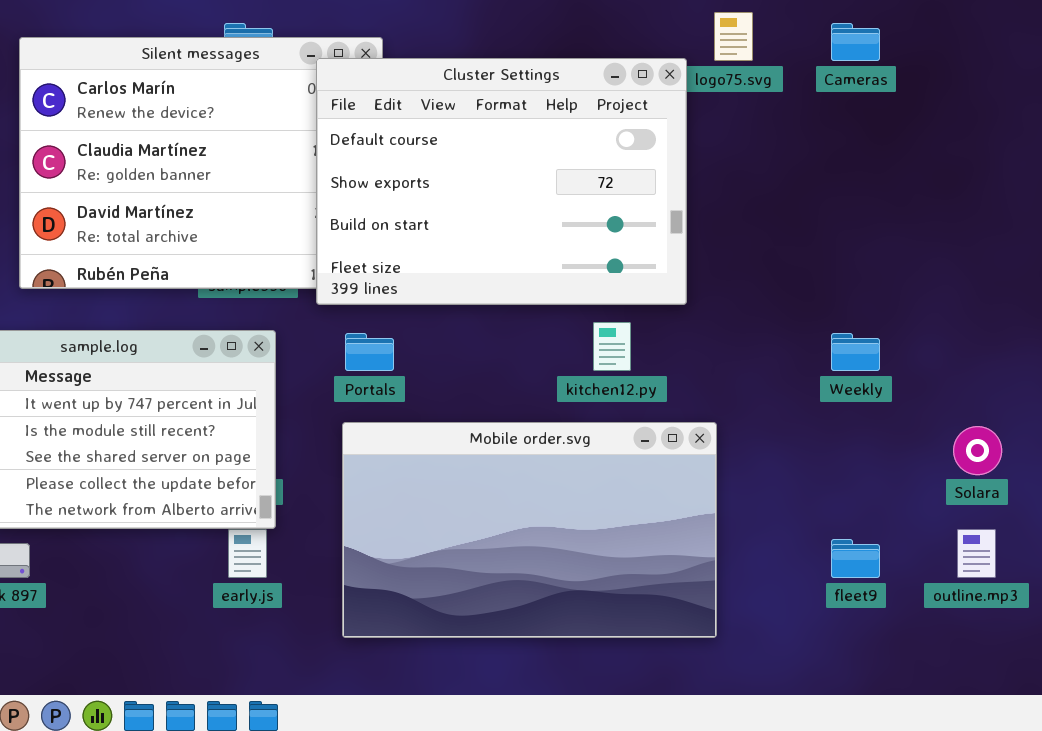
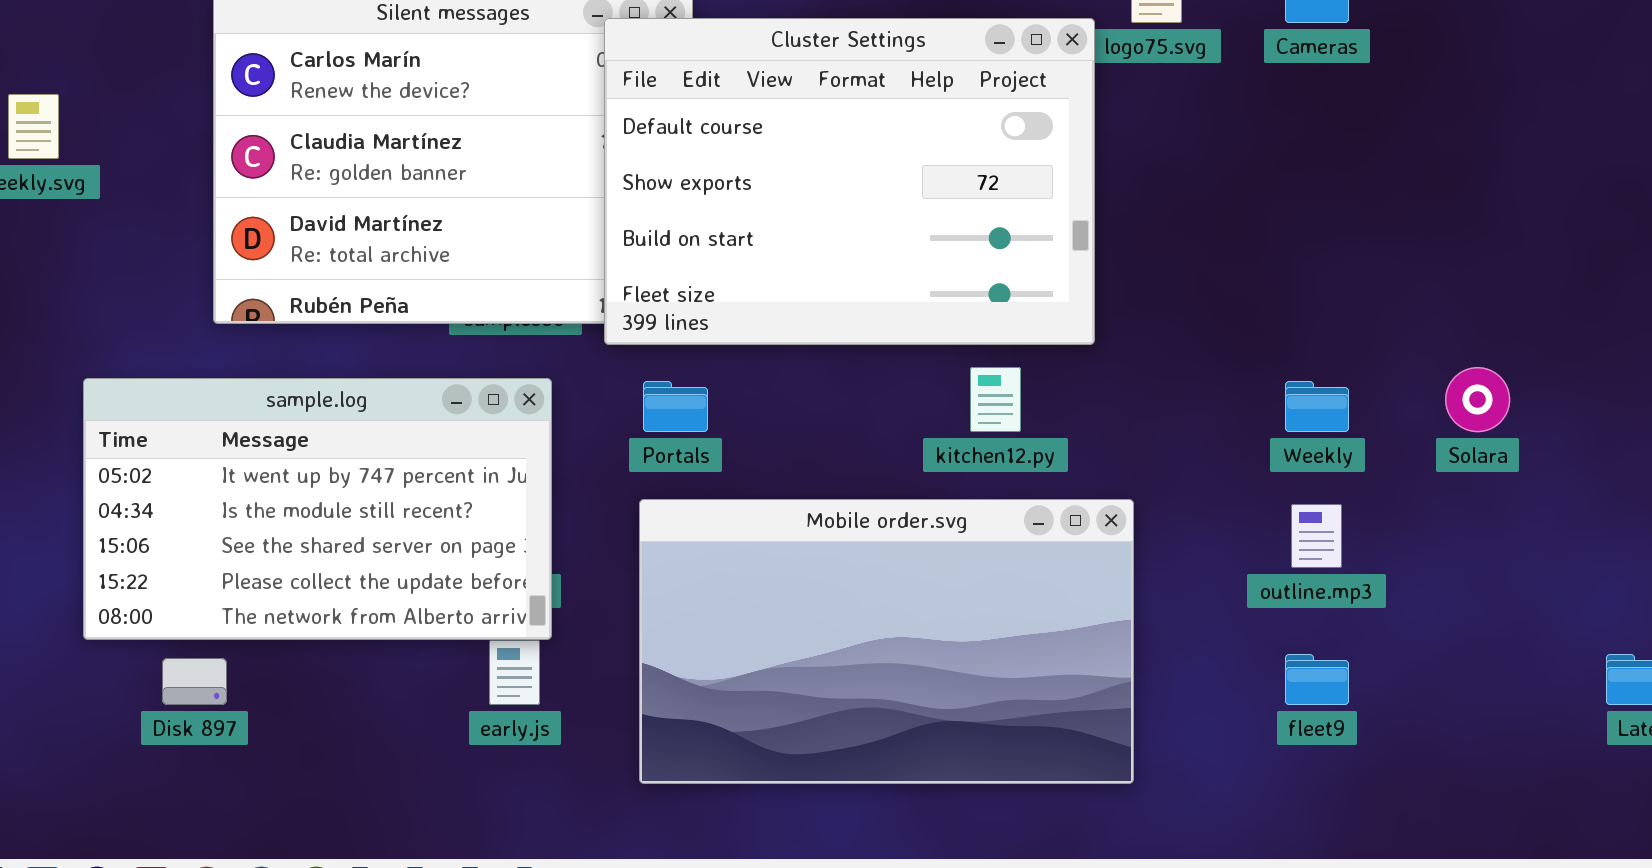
Solara: [953,426,1002,475] -> [1445,367,1510,432], moved
outline.mp3: [957,529,996,578] -> [1291,504,1342,568], moved

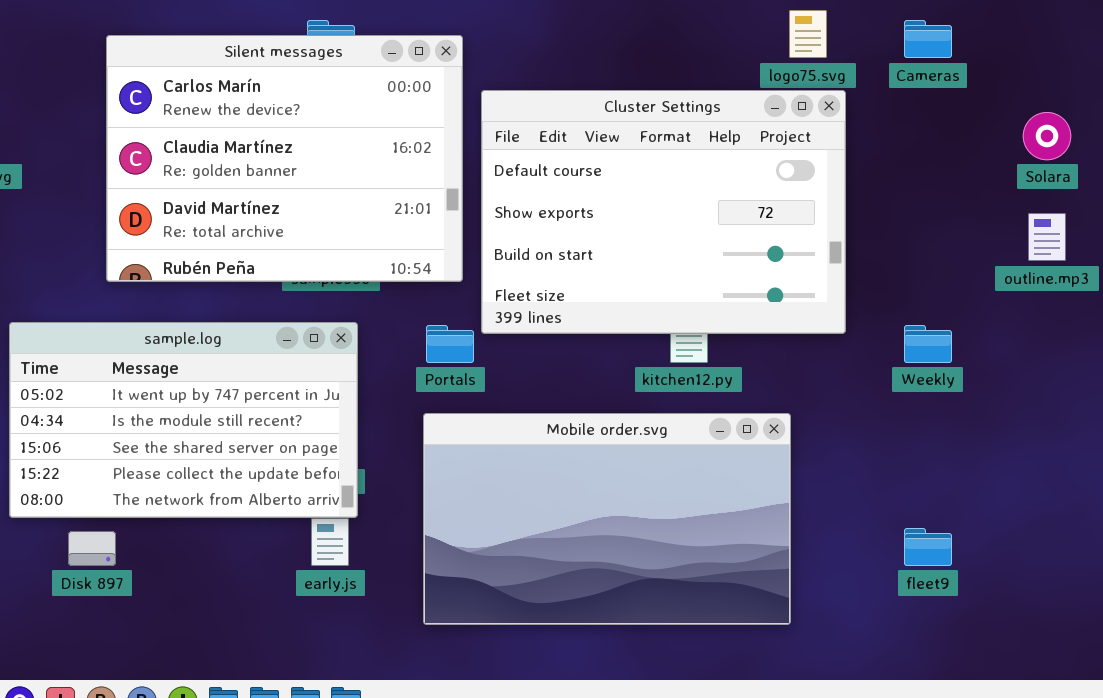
Cluster Settings: [604,18,1095,345] -> [481,90,846,334], moved
Solara: [1445,367,1510,432] -> [1023,112,1071,160], moved
outline.mp3: [1291,504,1342,568] -> [1028,213,1066,261], moved

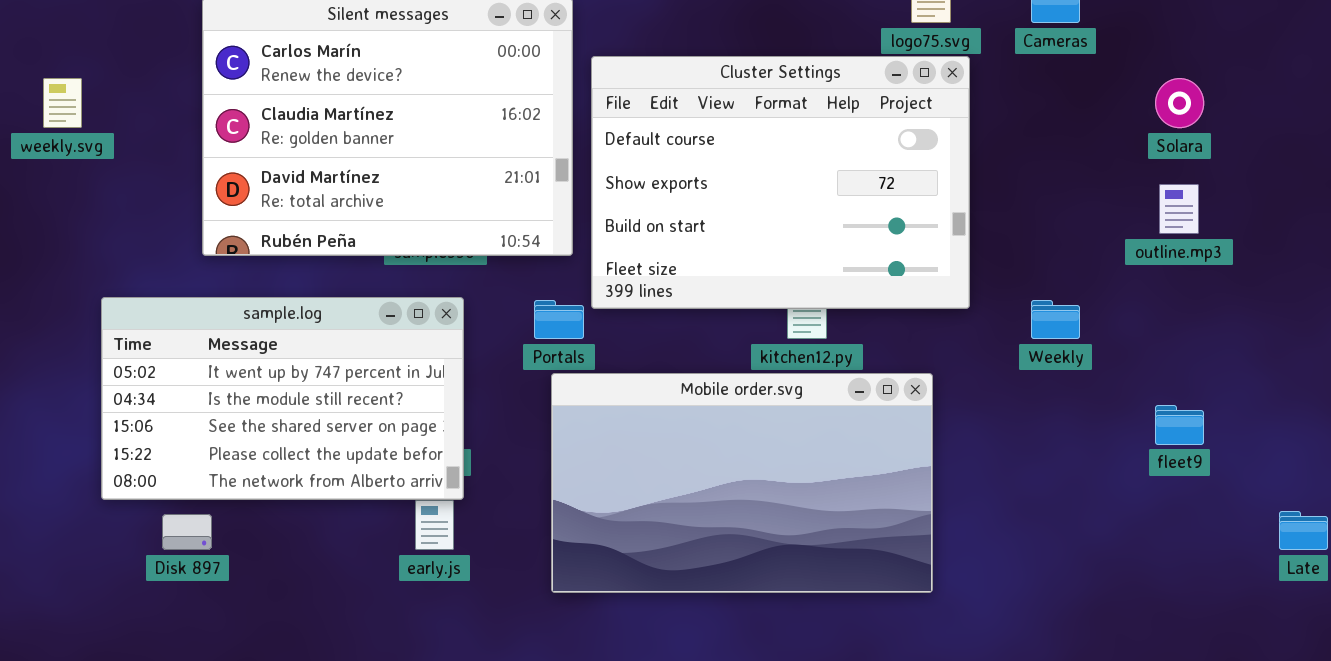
Mobile order.svg: [423,413,791,625] -> [551,373,933,593], moved
fleet9: [904,528,952,566] -> [1155,405,1204,445], moved

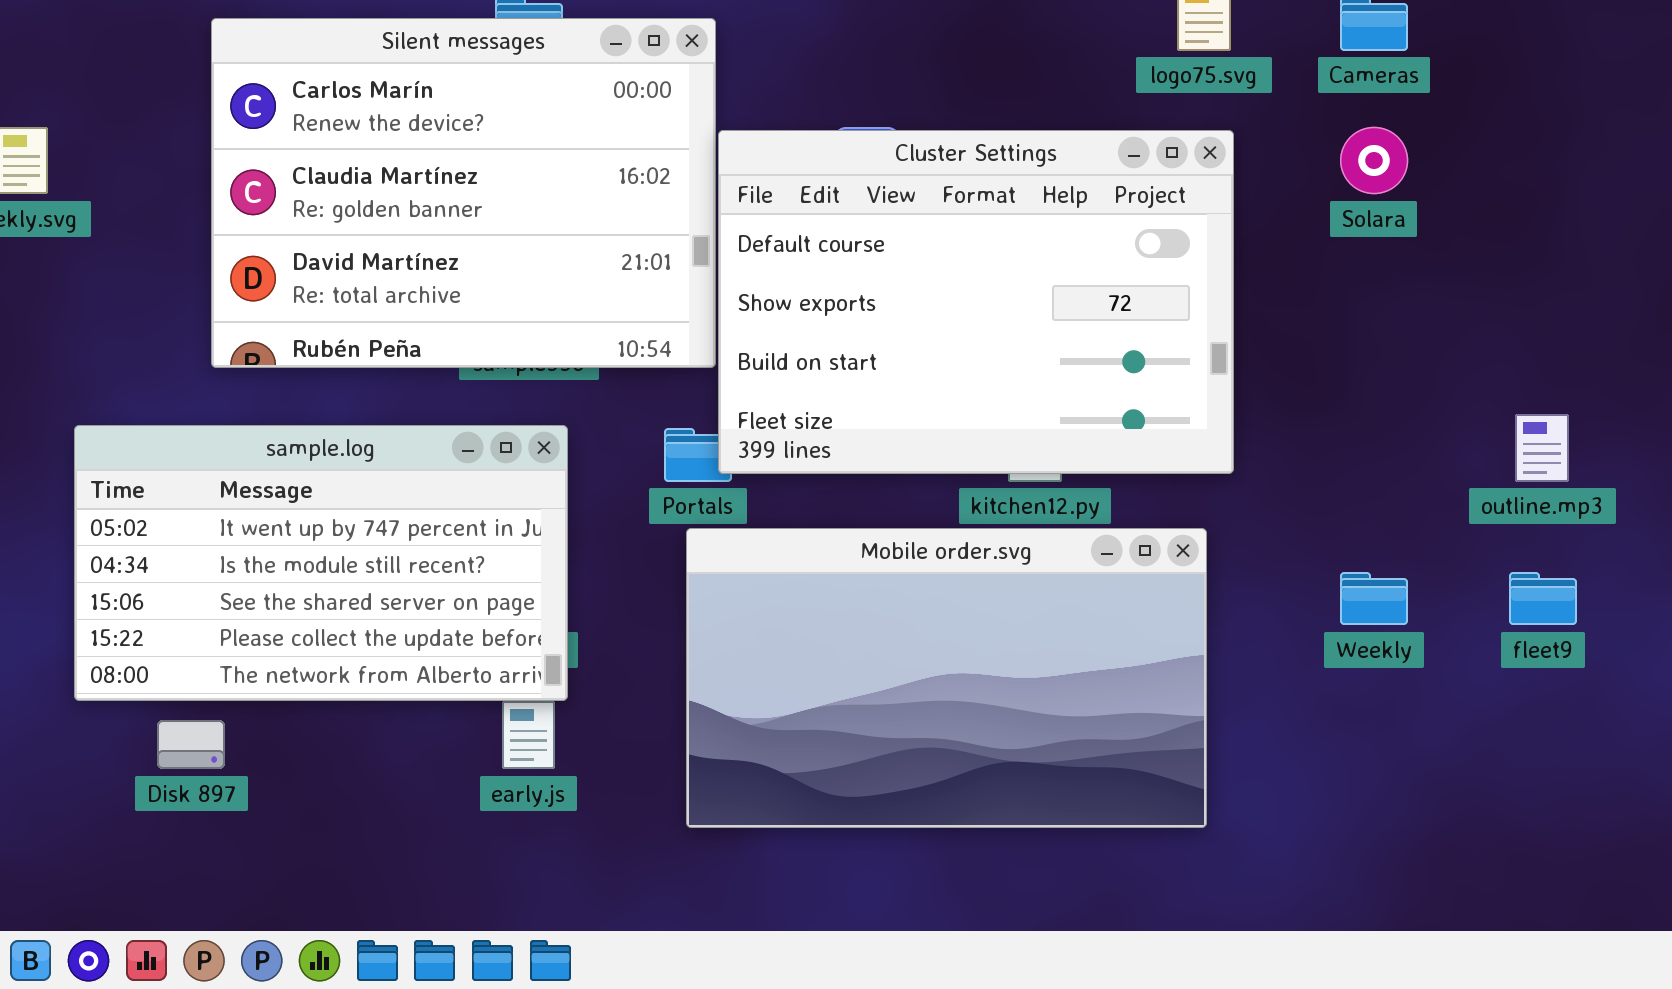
Cluster Settings: [591,56,970,309] -> [718,130,1234,474], moved
Solara: [1155,78,1204,128] -> [1340,127,1408,194], moved
outline.mp3: [1159,184,1199,234] -> [1515,414,1569,482], moved
Weekly: [1031,300,1080,339] -> [1340,572,1408,625], moved

